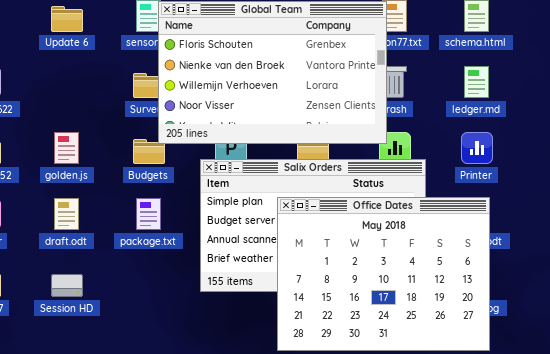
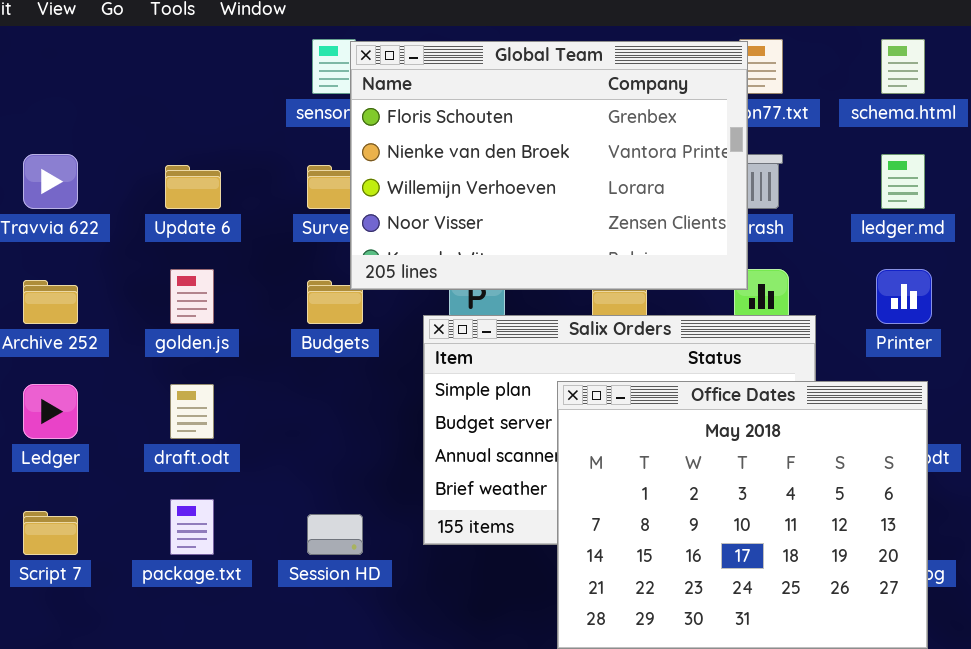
Update 6: [51,6,83,32] -> [165,165,221,209], moved
package.txt: [136,198,161,230] -> [170,499,214,555], moved
Session HD: [51,274,83,297] -> [307,514,363,555], moved

